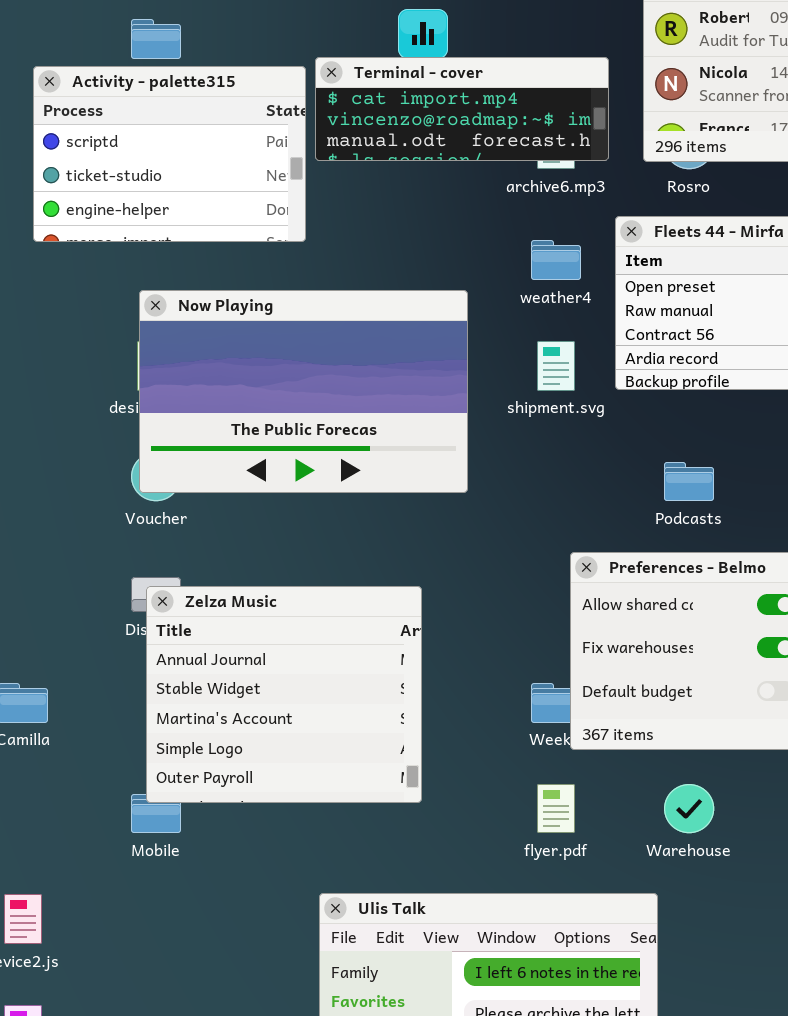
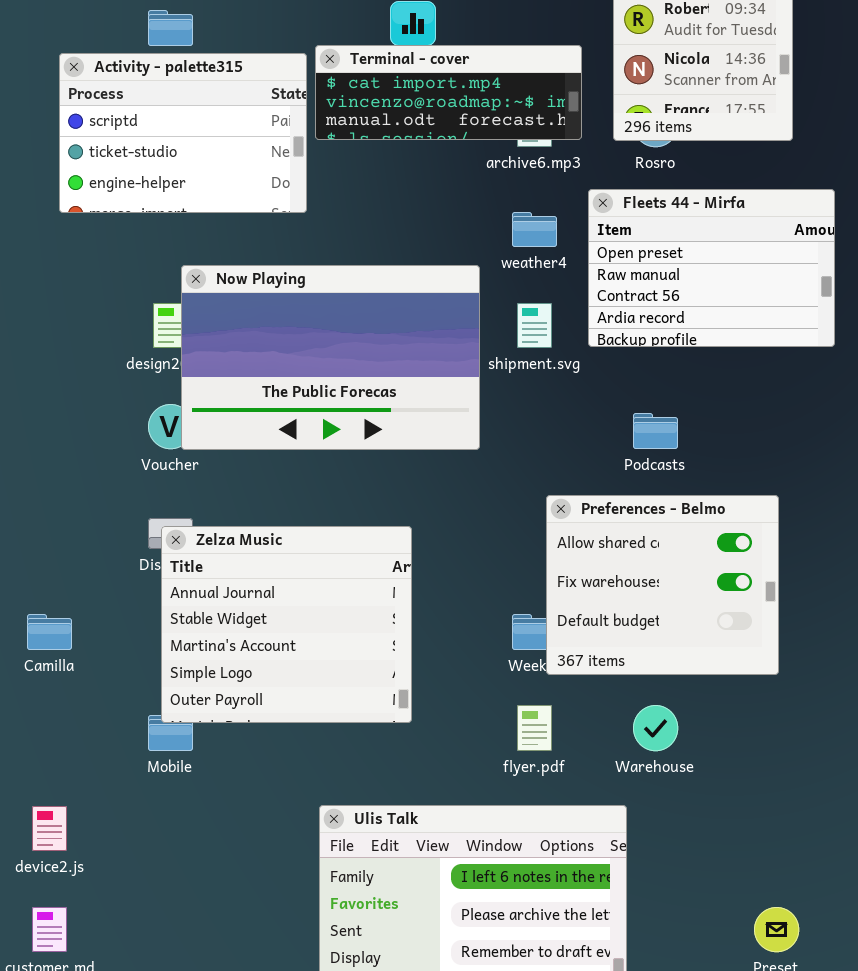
Now Playing: [139,290,468,493] -> [181,265,480,450], moved

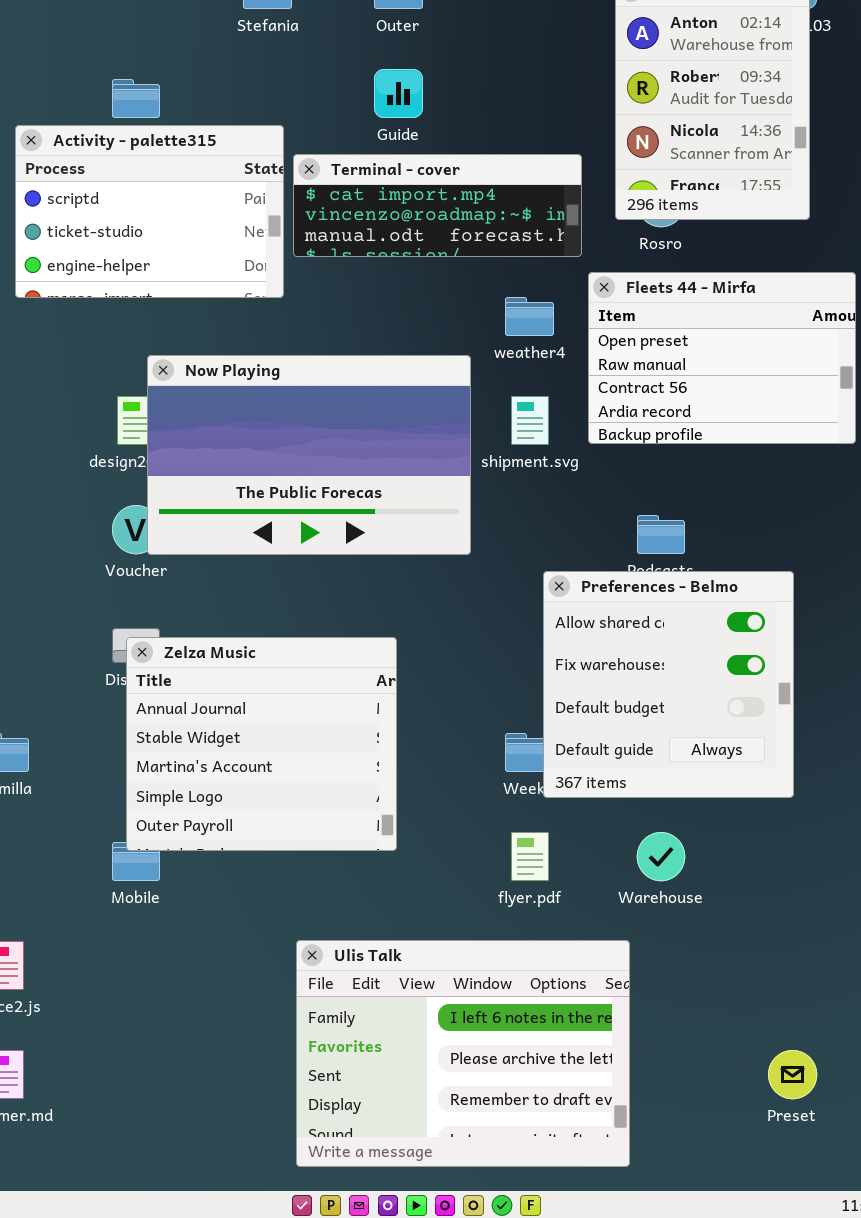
Terminal - cover: [315,45,582,140] -> [293,154,582,257], moved
Preferences - Belmo: [546,495,779,675] -> [543,571,794,798], resized

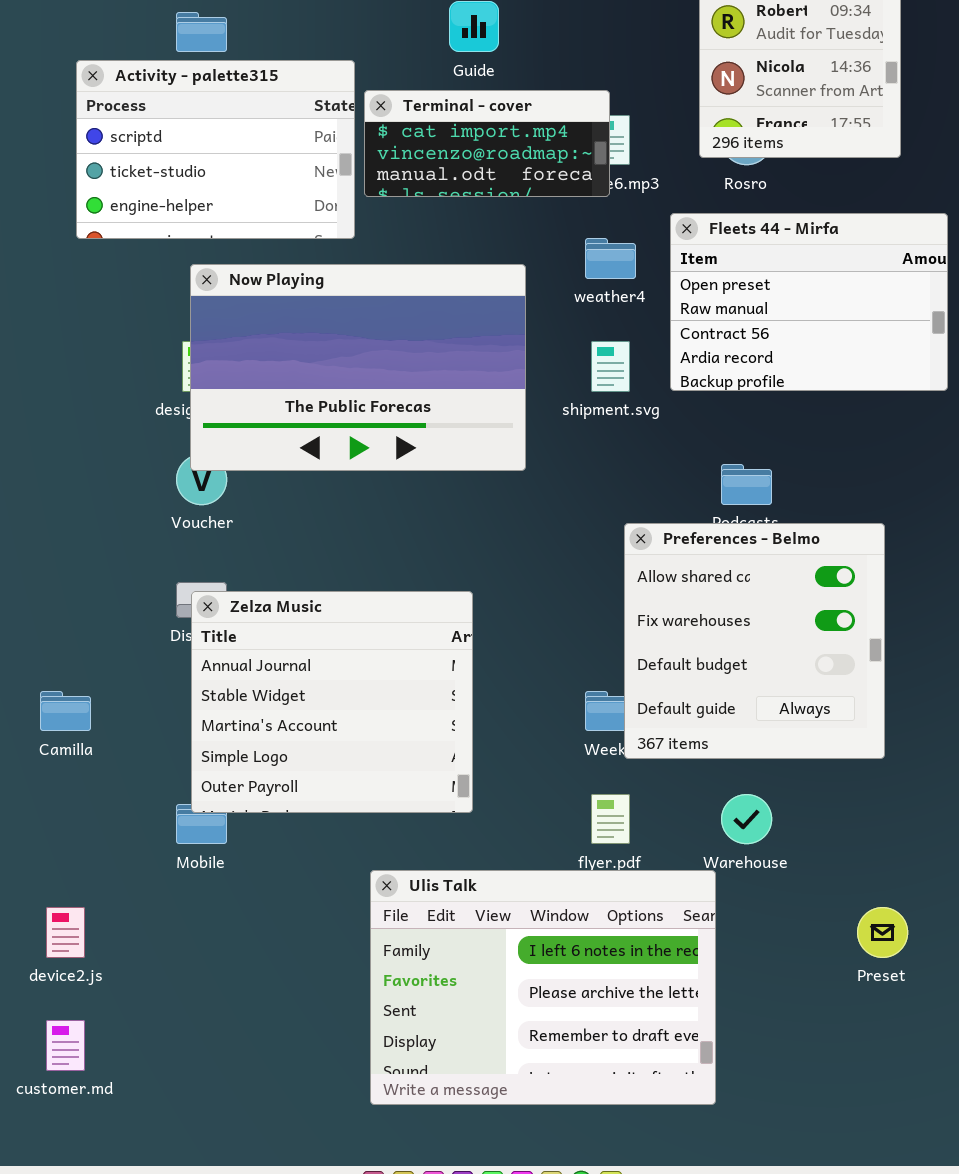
Terminal - cover: [293,154,582,257] -> [364,90,610,197], resized
Now Playing: [147,355,471,555] -> [190,264,526,471], moved
Ulis Talk: [296,940,630,1167] -> [370,870,716,1105], moved
Preset: [768,1050,817,1099] -> [857,907,908,958], moved

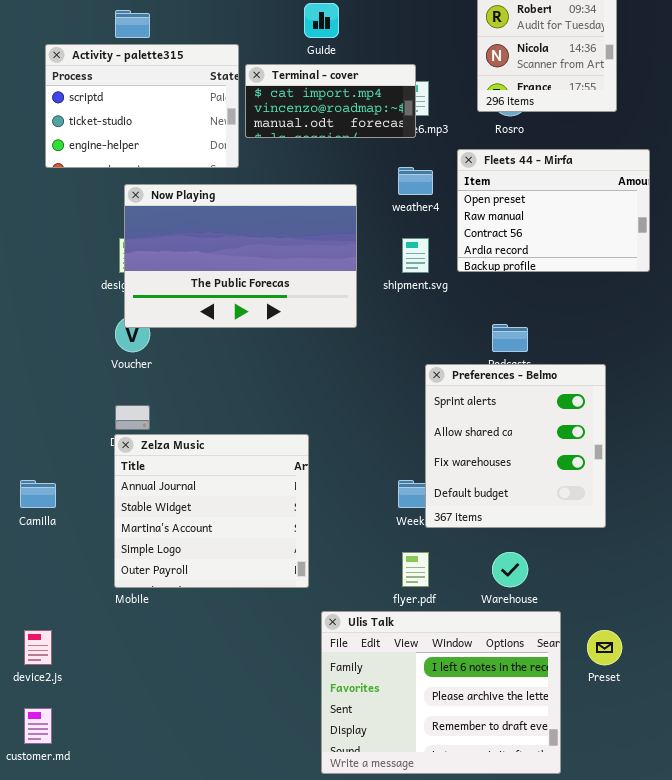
Preferences - Belmo: [624,523,885,759] -> [425,364,606,528], scrolled up 1 row
Zelza Music: [191,591,473,813] -> [114,434,309,588], moved
Ulis Talk: [370,870,716,1105] -> [321,611,561,774], moved

